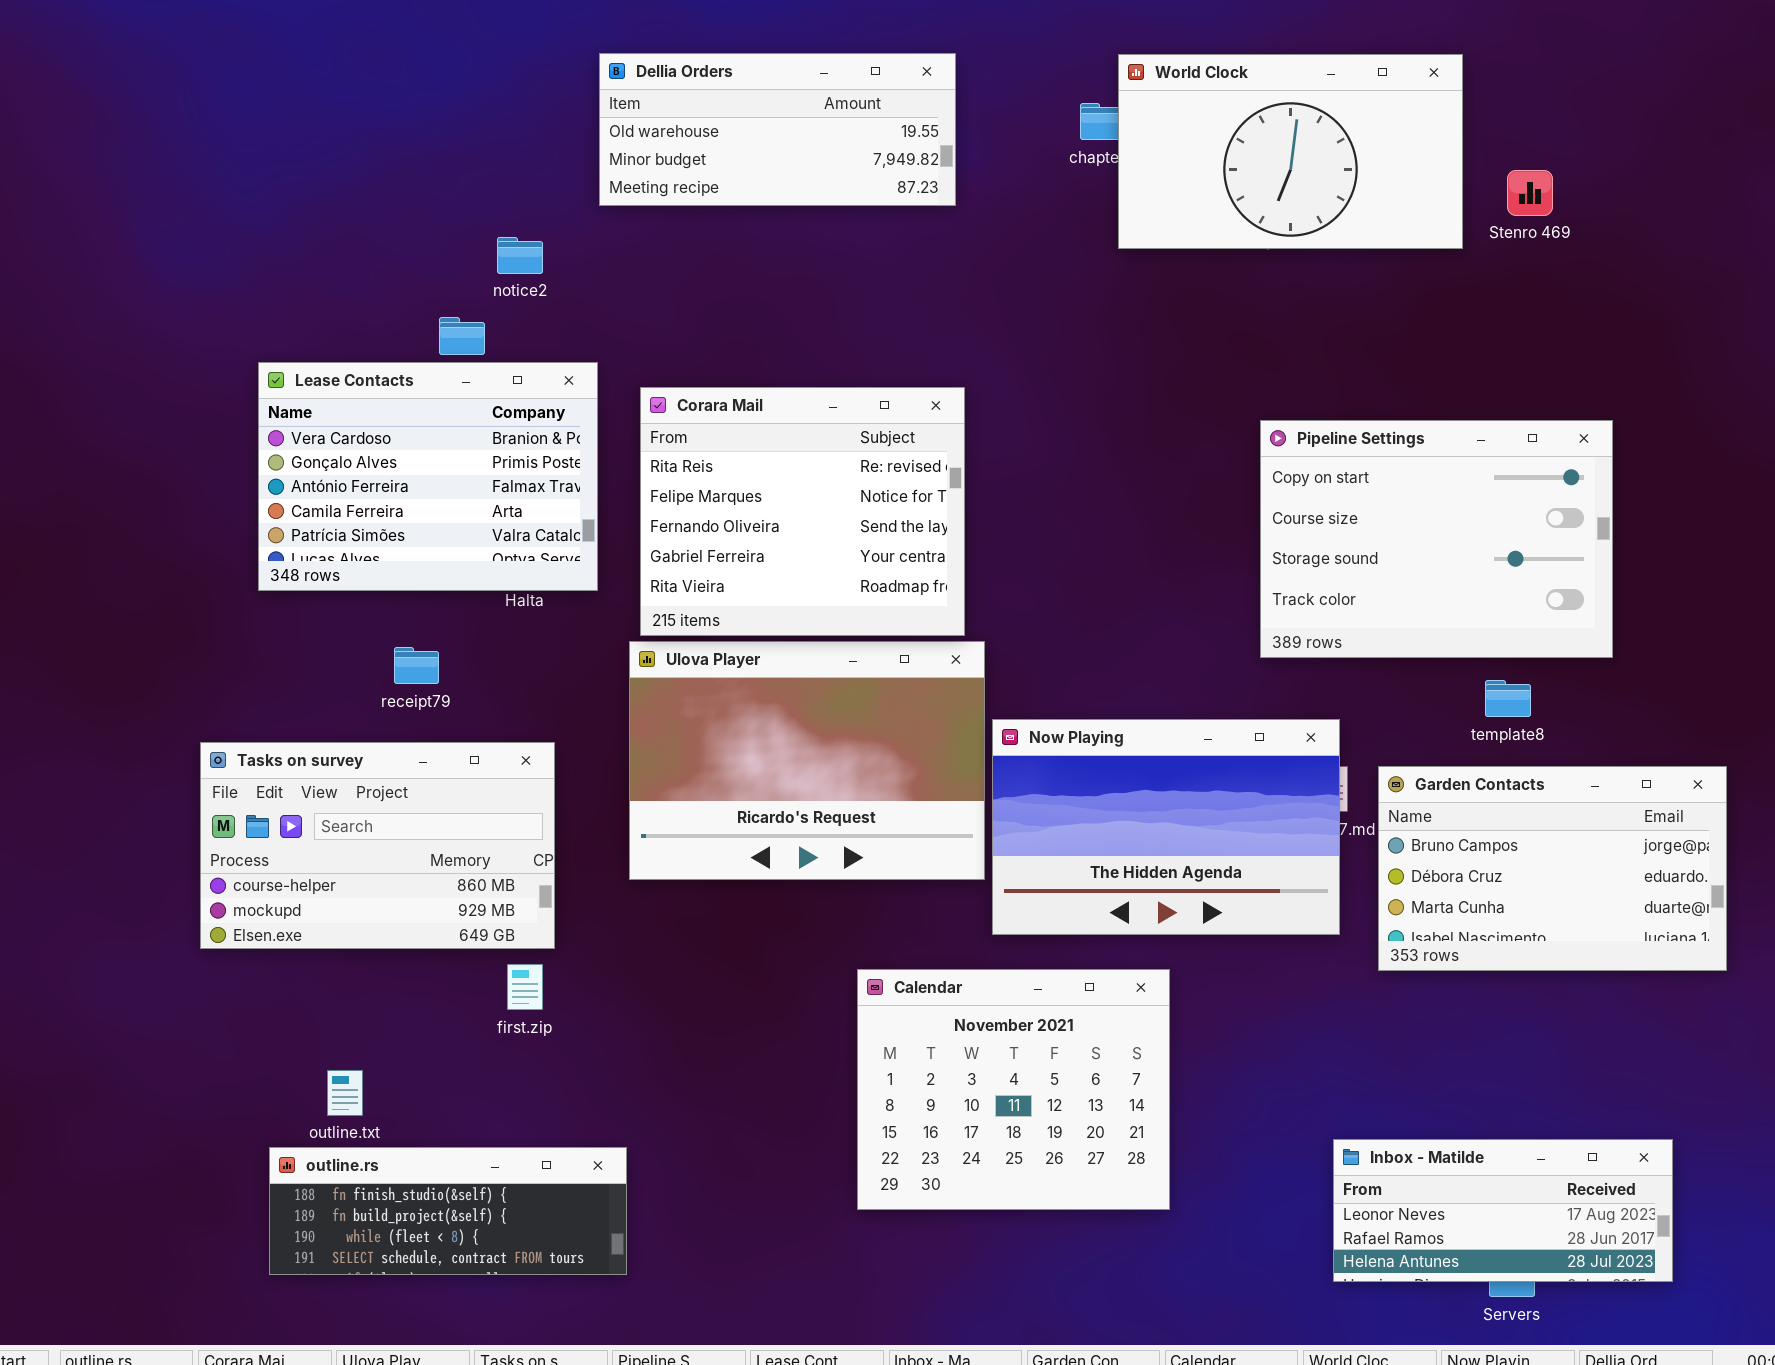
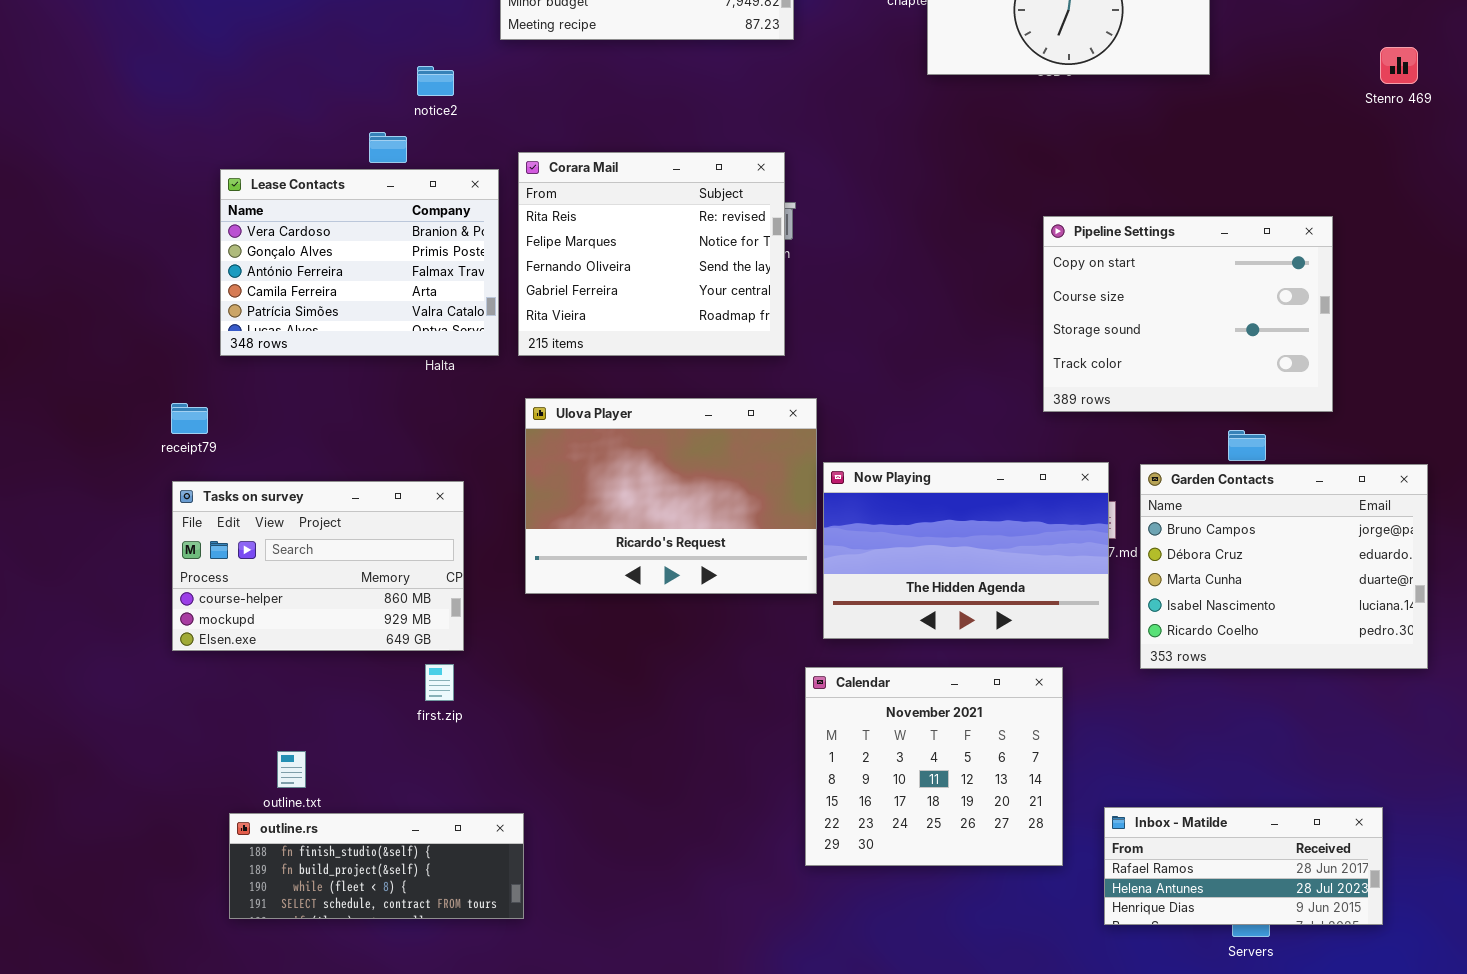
Stenro 469: [1507,170,1553,216] -> [1380,47,1418,84], moved
Corara Mail: [640,387,965,636] -> [518,152,785,356], moved
receipt79: [394,647,439,684] -> [171,403,208,434], moved
Garden Contacts: [1378,766,1727,971] -> [1140,464,1428,669], resized
Calendar: [857,969,1170,1210] -> [805,667,1063,866], moved
Inbox - Matilde: [1333,1139,1673,1282] -> [1104,807,1383,925], scrolled down 1 row

